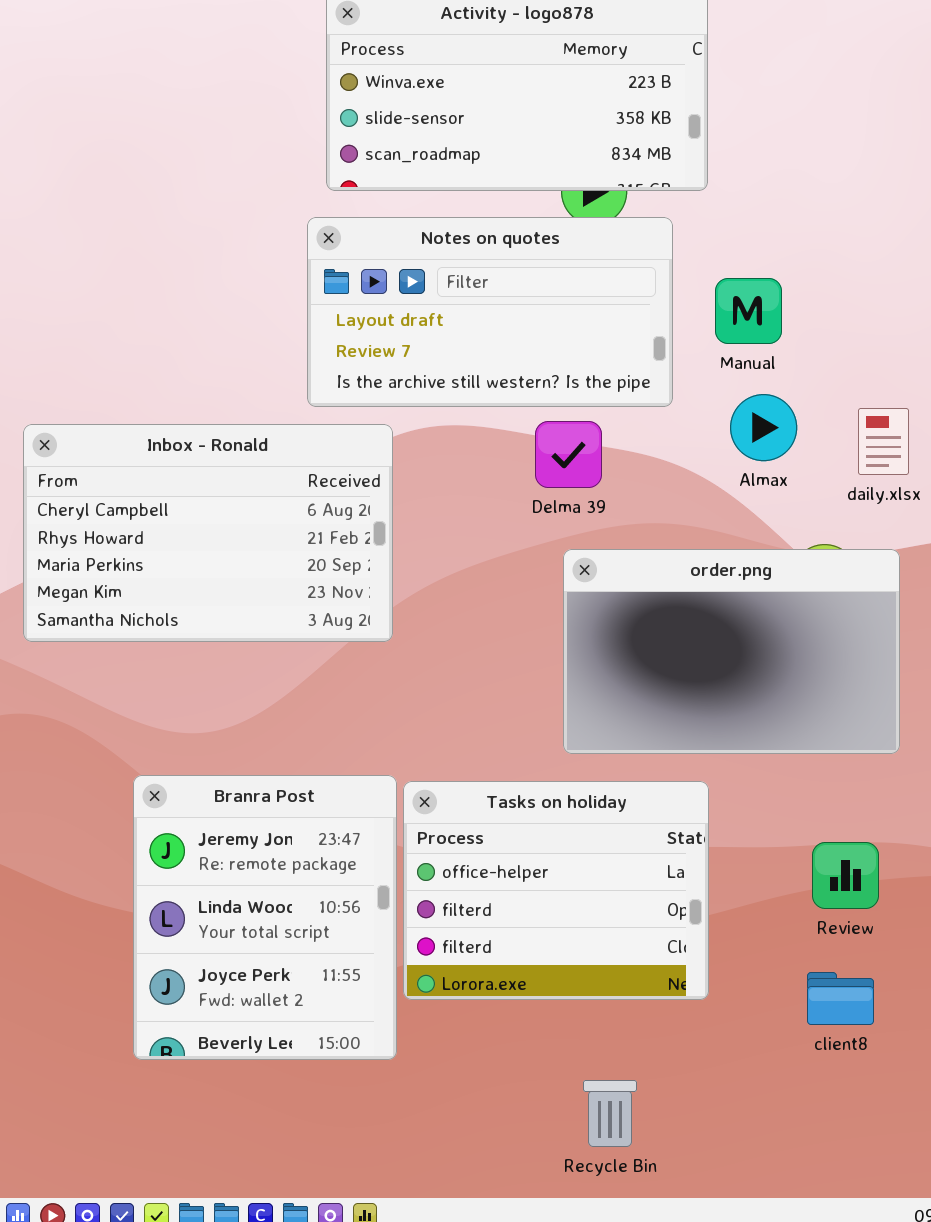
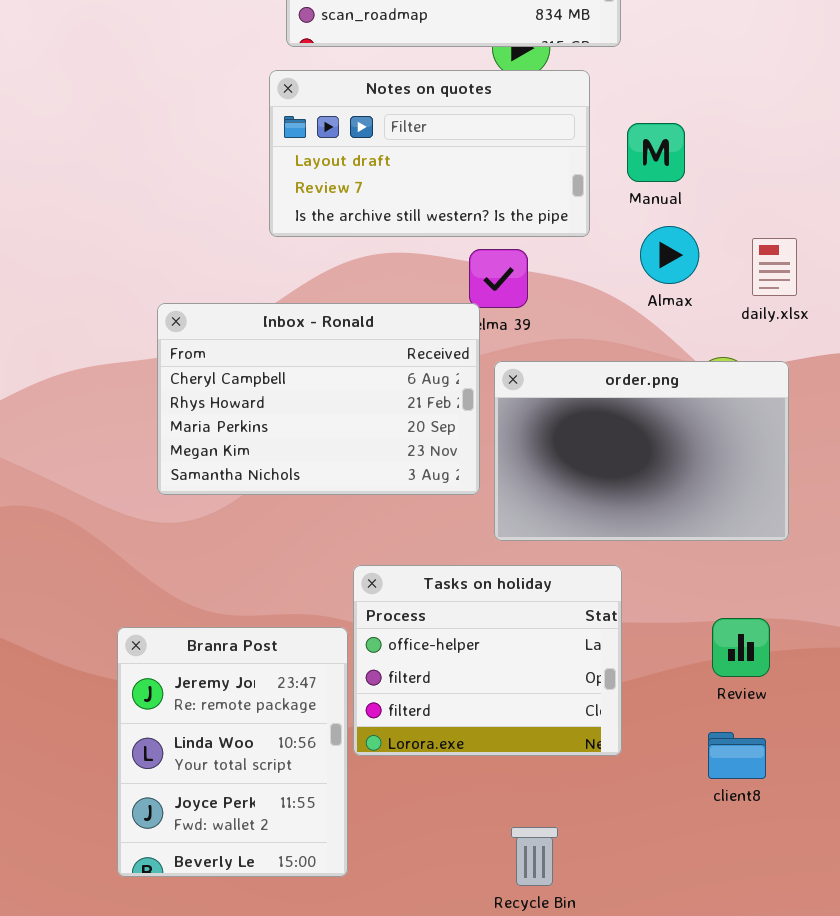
Inbox - Ronald: [23,424,393,642] -> [157,303,480,495], moved
Branra Post: [133,775,397,1060] -> [117,627,348,877], moved

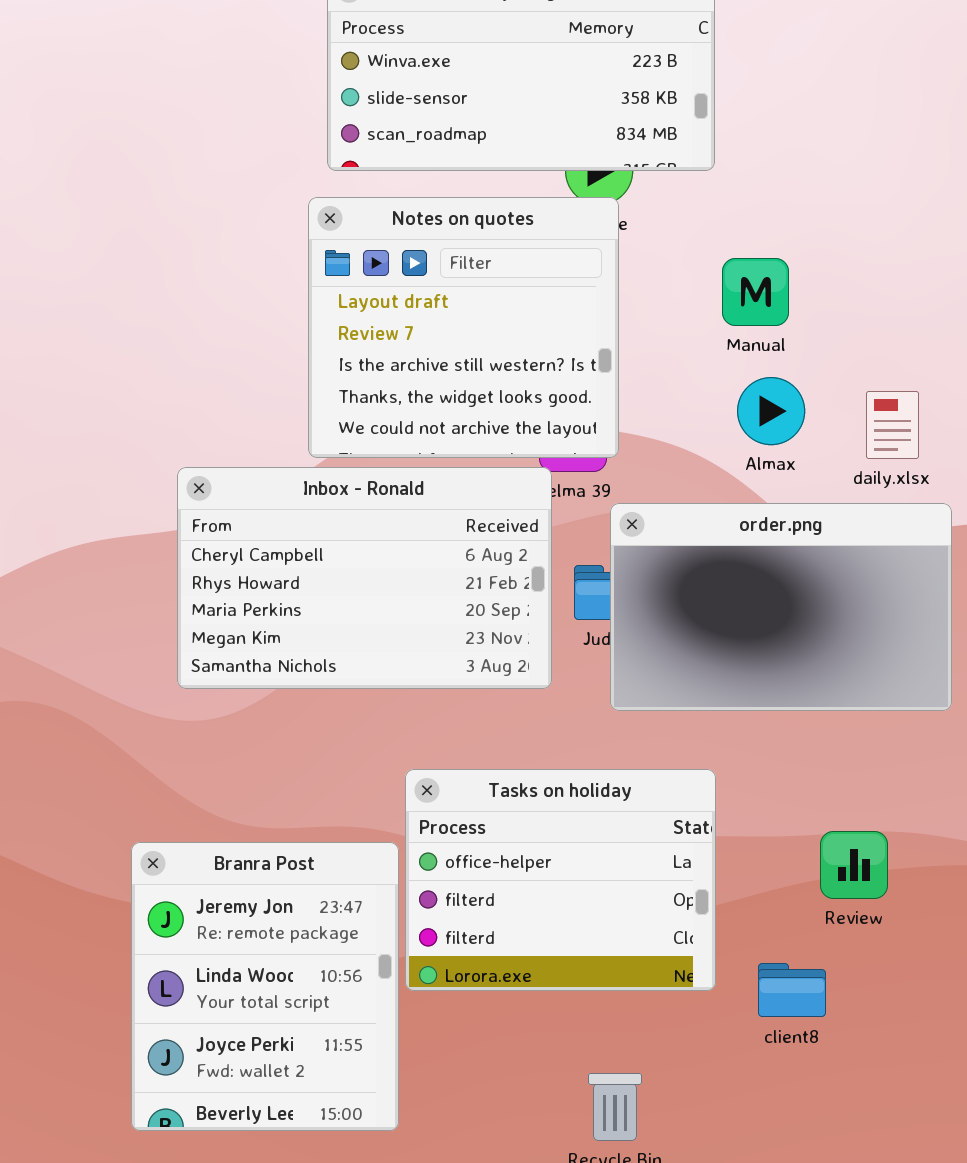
Notes on quotes: [269,70,590,237] -> [308,197,619,458], resized
order.png: [494,361,789,541] -> [610,503,952,711], moved
client8: [708,732,766,779] -> [758,963,826,1017], moved

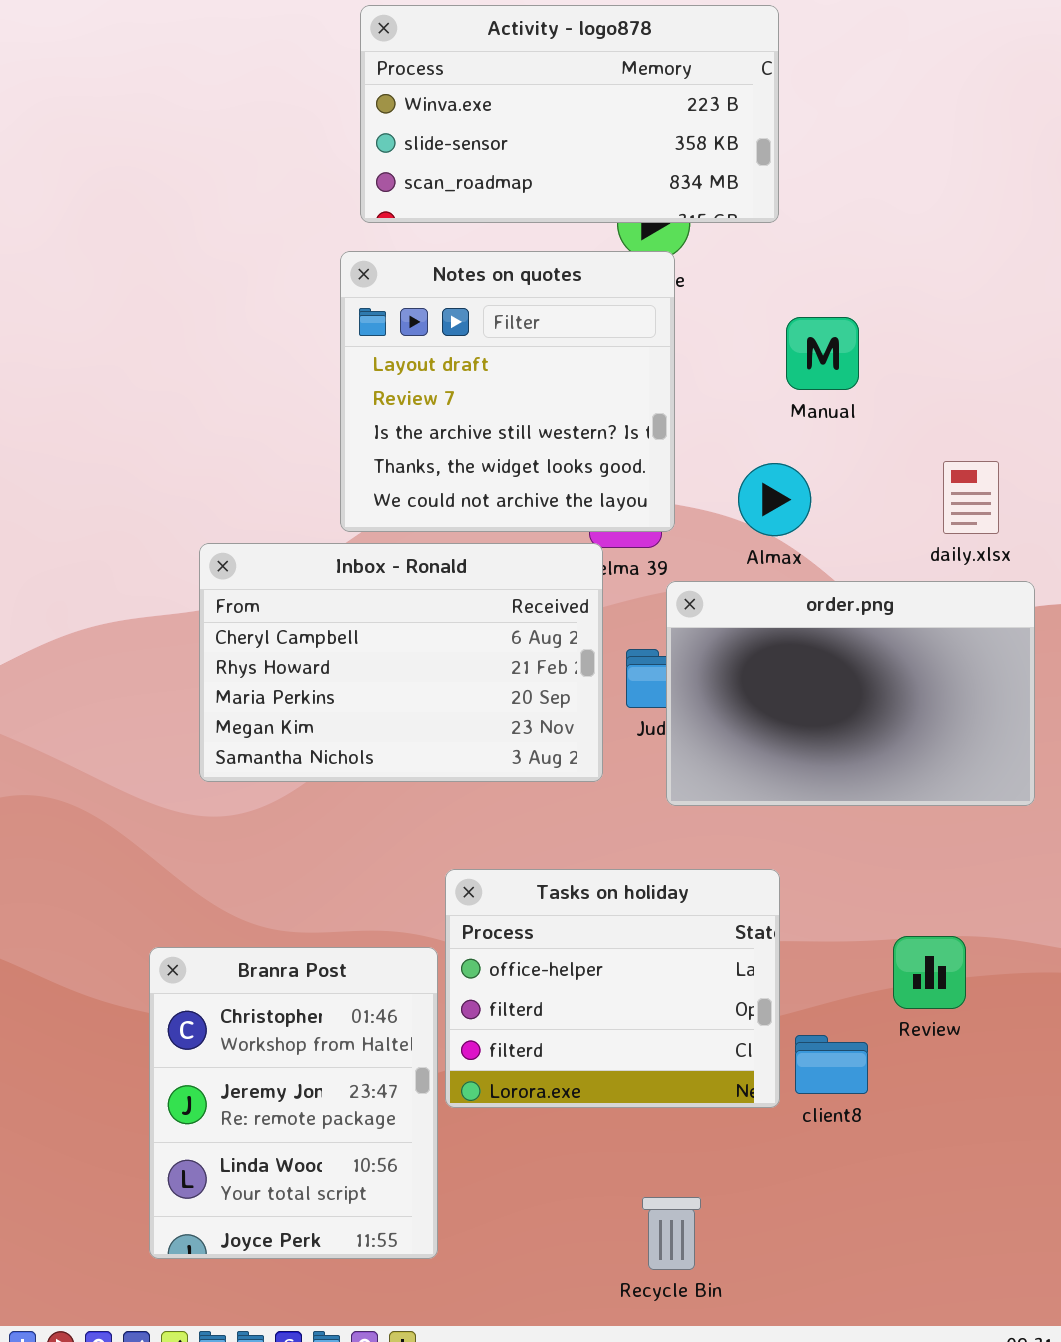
Almax: [737,377,805,445] -> [738,463,811,536], moved
Branra Post: [131,842,399,1131] -> [149,947,438,1259], scrolled up 1 row
client8: [758,963,826,1017] -> [795,1035,868,1094], moved

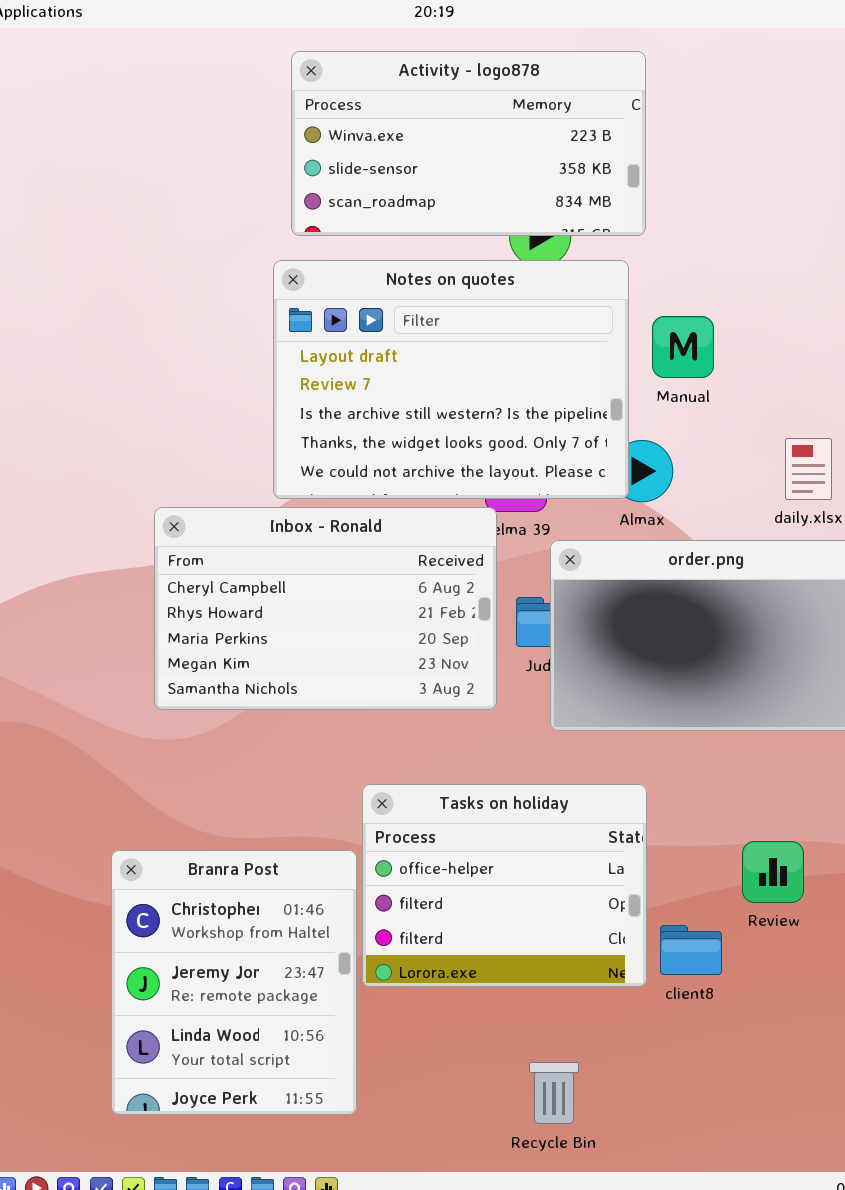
Notes on quotes: [340,251,675,532] -> [273,260,629,499], resized

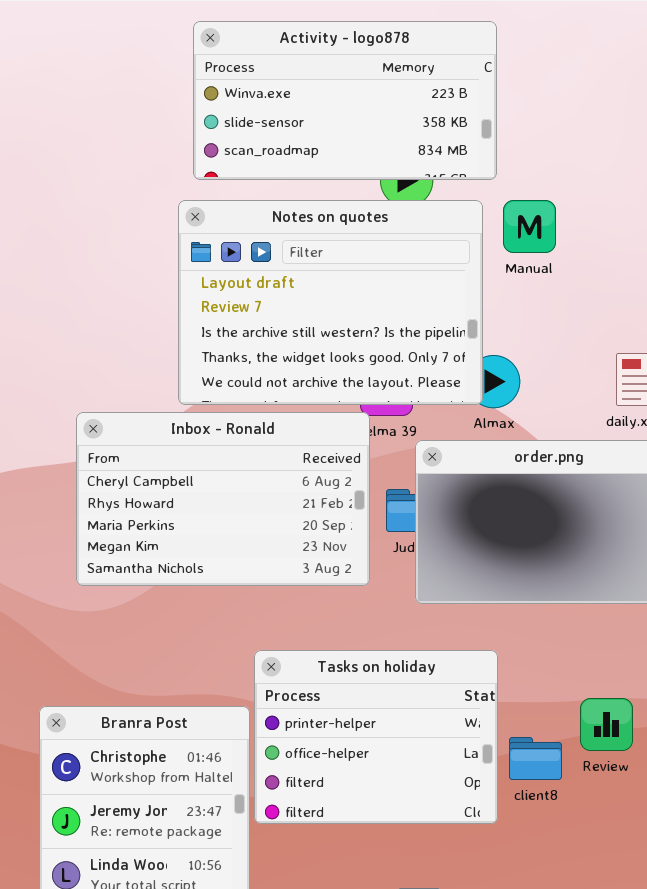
Manual: [652,316,714,378] -> [503,200,556,253], moved
Tasks on holiday: [362,784,647,987] -> [254,650,498,824], scrolled up 1 row
client8: [660,925,722,975] -> [509,737,562,780], moved

